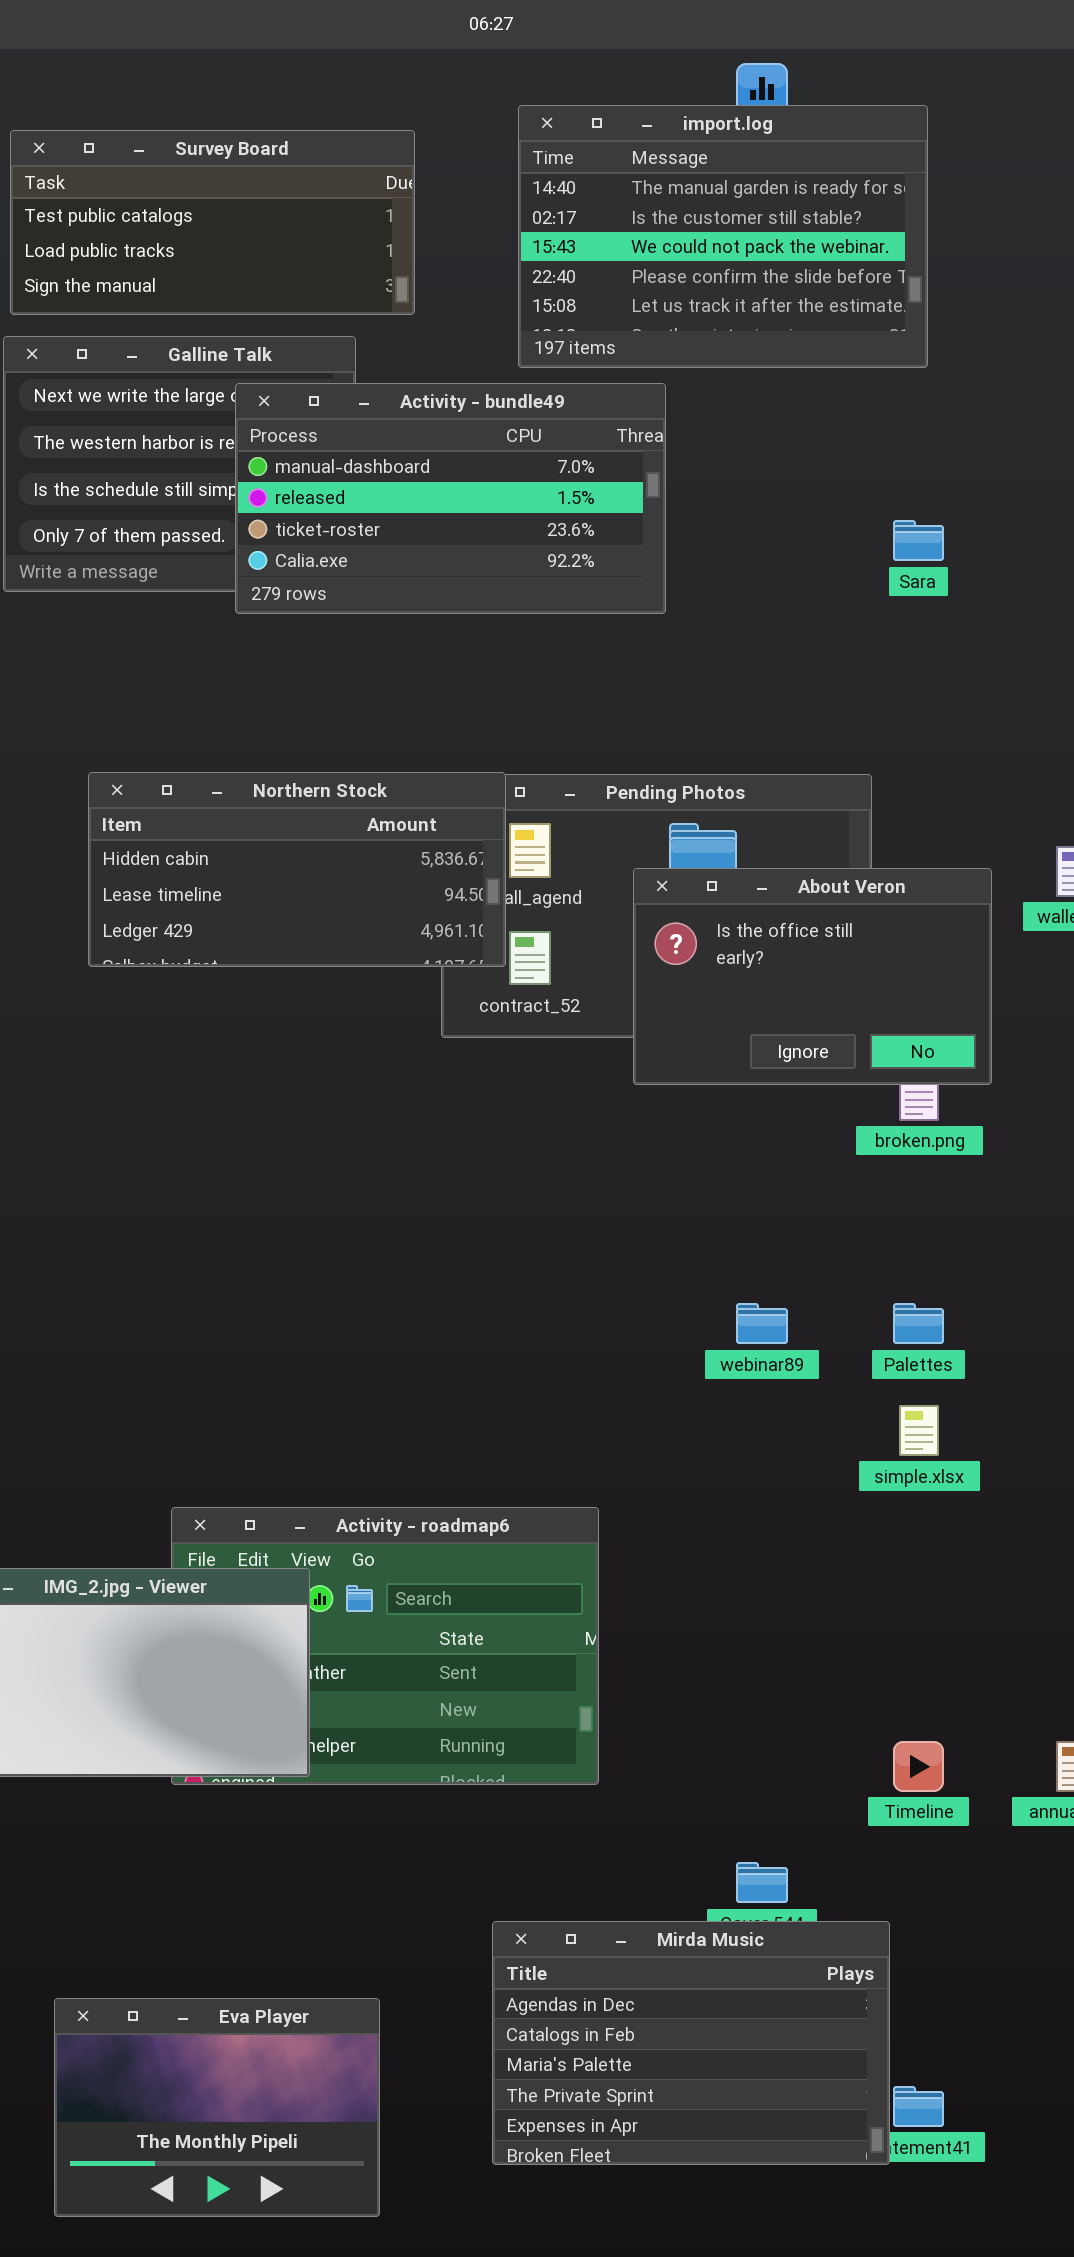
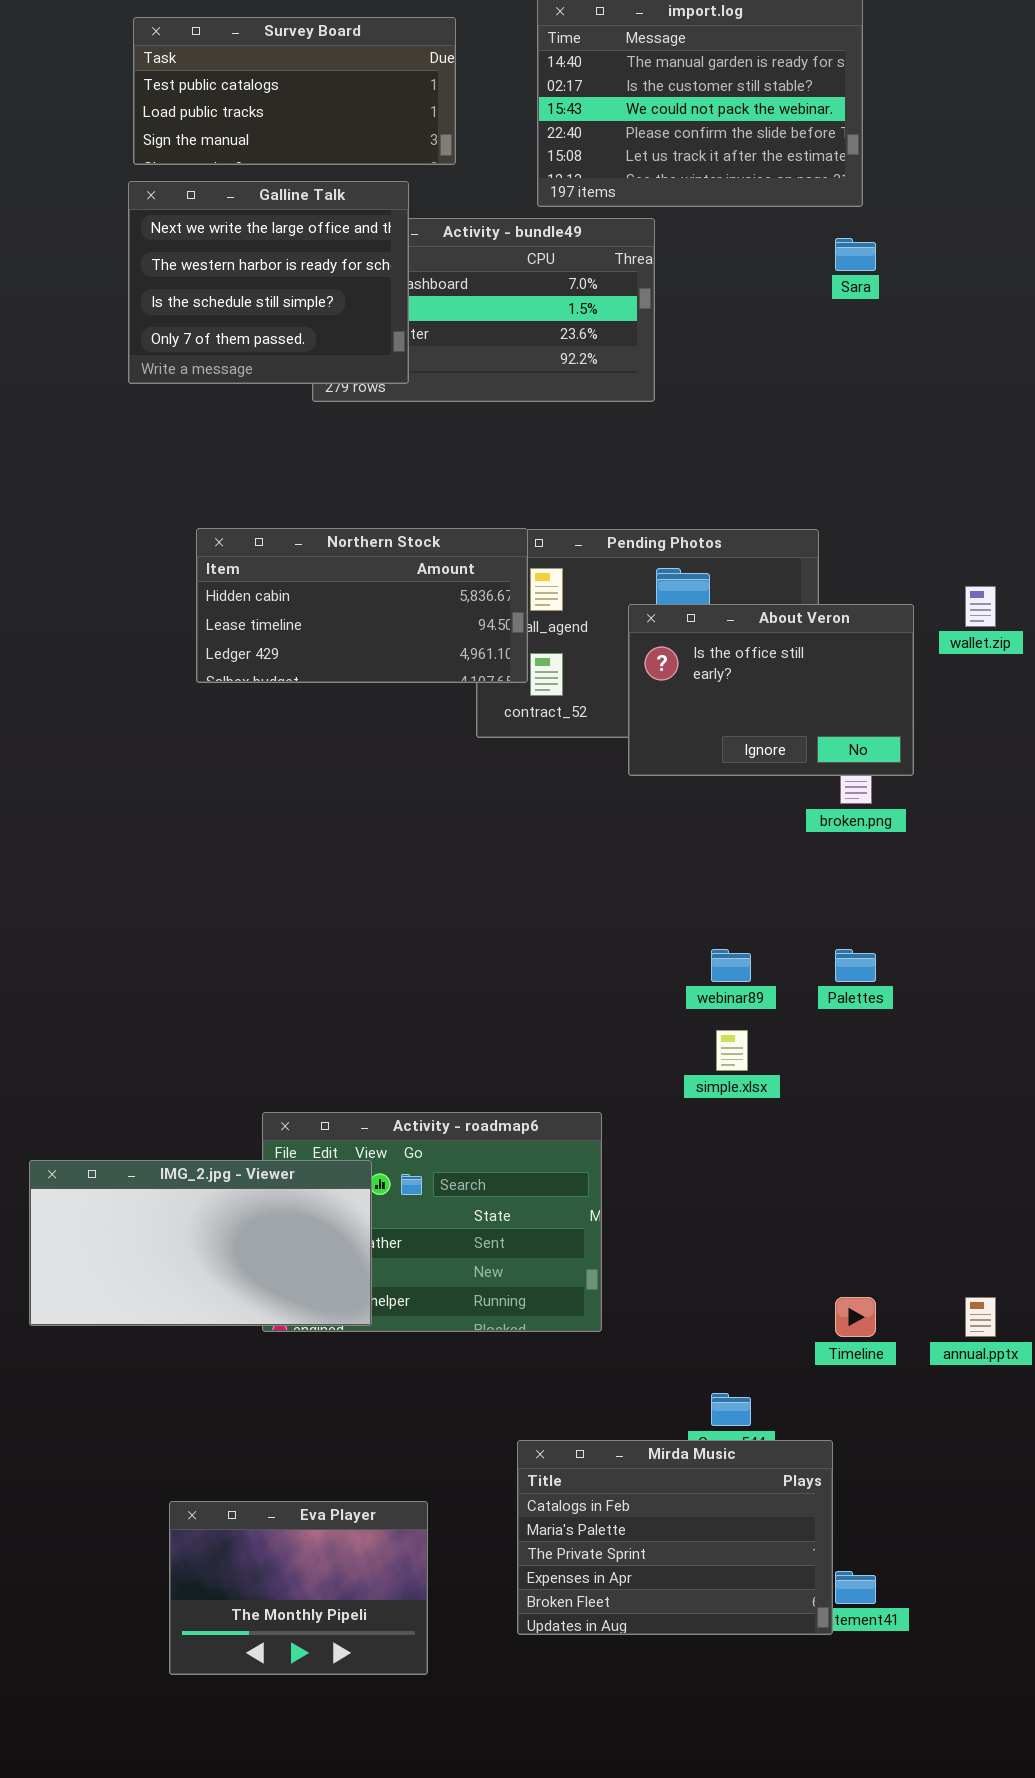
Galline Talk: [3,336,356,592] -> [128,181,409,384], raised
Sara: [893,520,944,561] -> [835,238,876,271], moved
simple.xlsx: [899,1405,939,1456] -> [716,1030,748,1071], moved
Mirda Music: [492,1921,890,2165] -> [517,1440,833,1635], scrolled down 1 row

